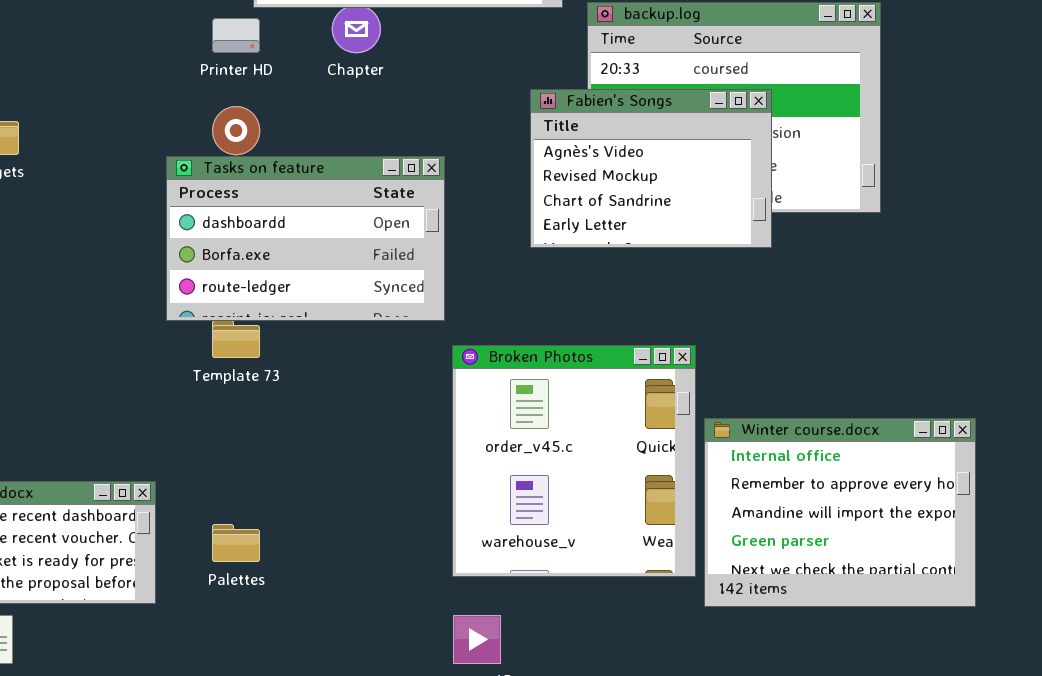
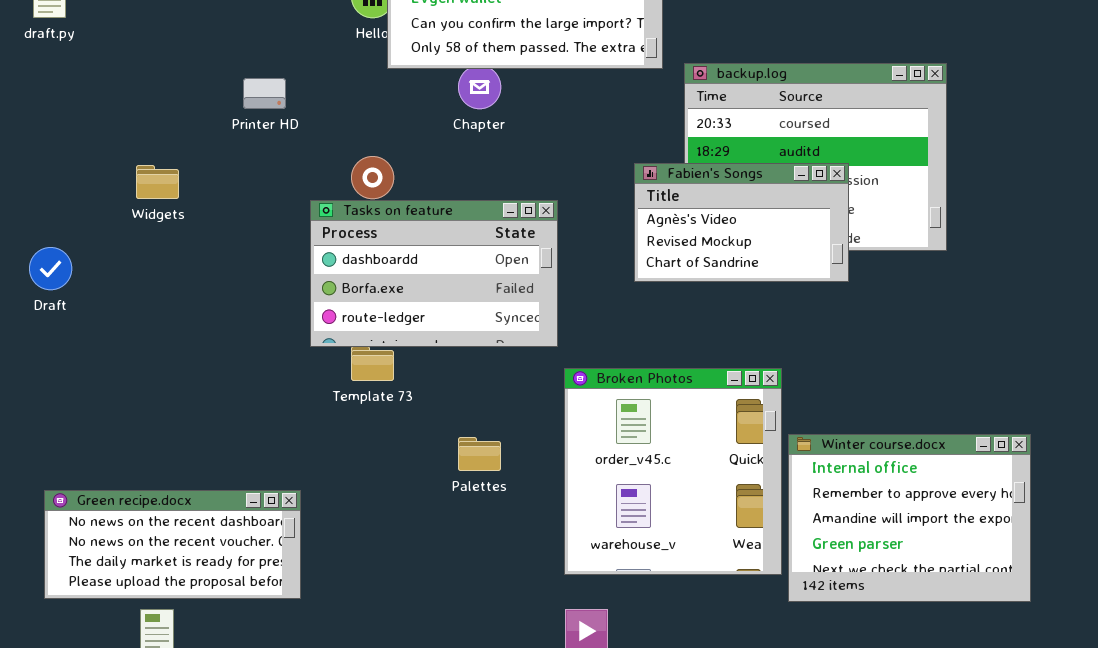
Printer HD: [212,18,260,53] -> [243,78,286,109], moved
Fabien's Songs: [530,89,772,248] -> [634,163,849,282], resized
Palettes: [212,524,260,562] -> [458,437,501,471], moved

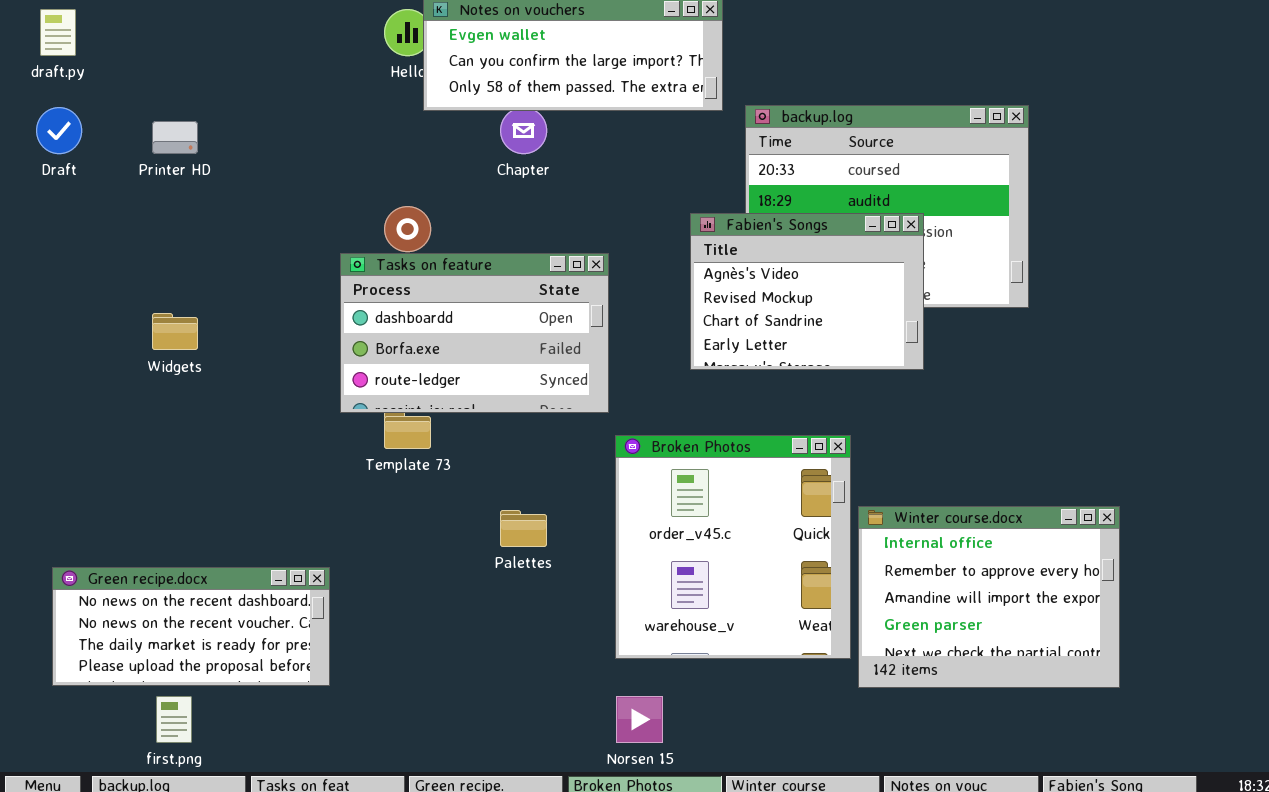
Printer HD: [243,78,286,109] -> [152,121,198,154], moved
Fabien's Songs: [634,163,849,282] -> [690,213,924,370], resized
Widgets: [136,165,179,199] -> [152,313,198,350], moved
Draft: [29,247,72,290] -> [36,107,82,154], moved

